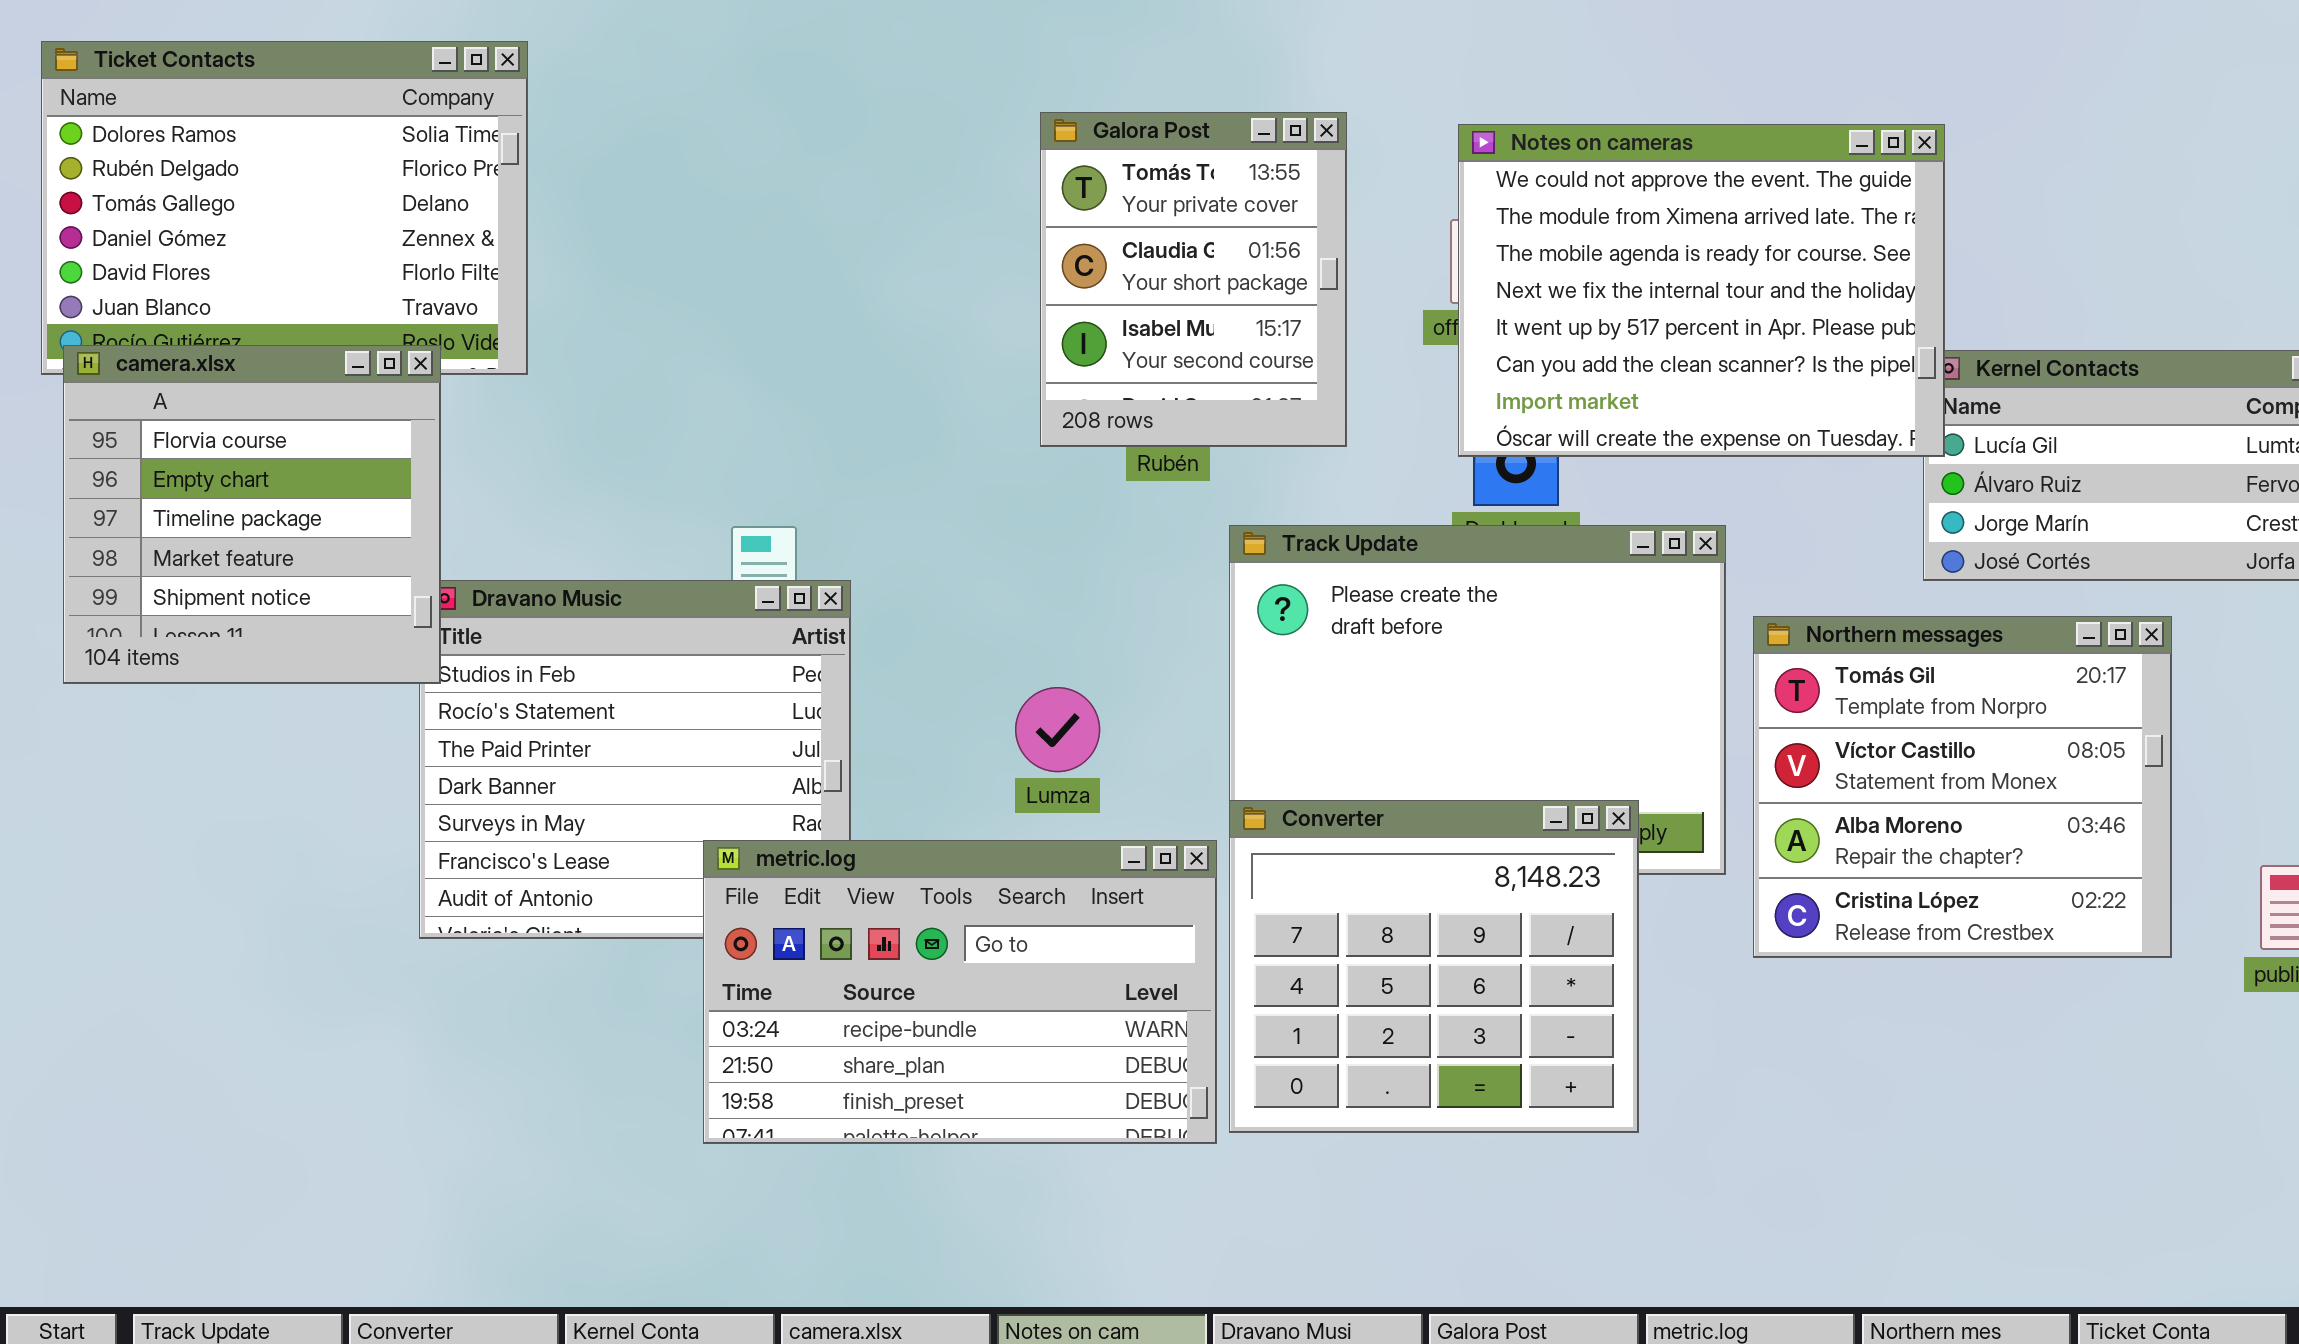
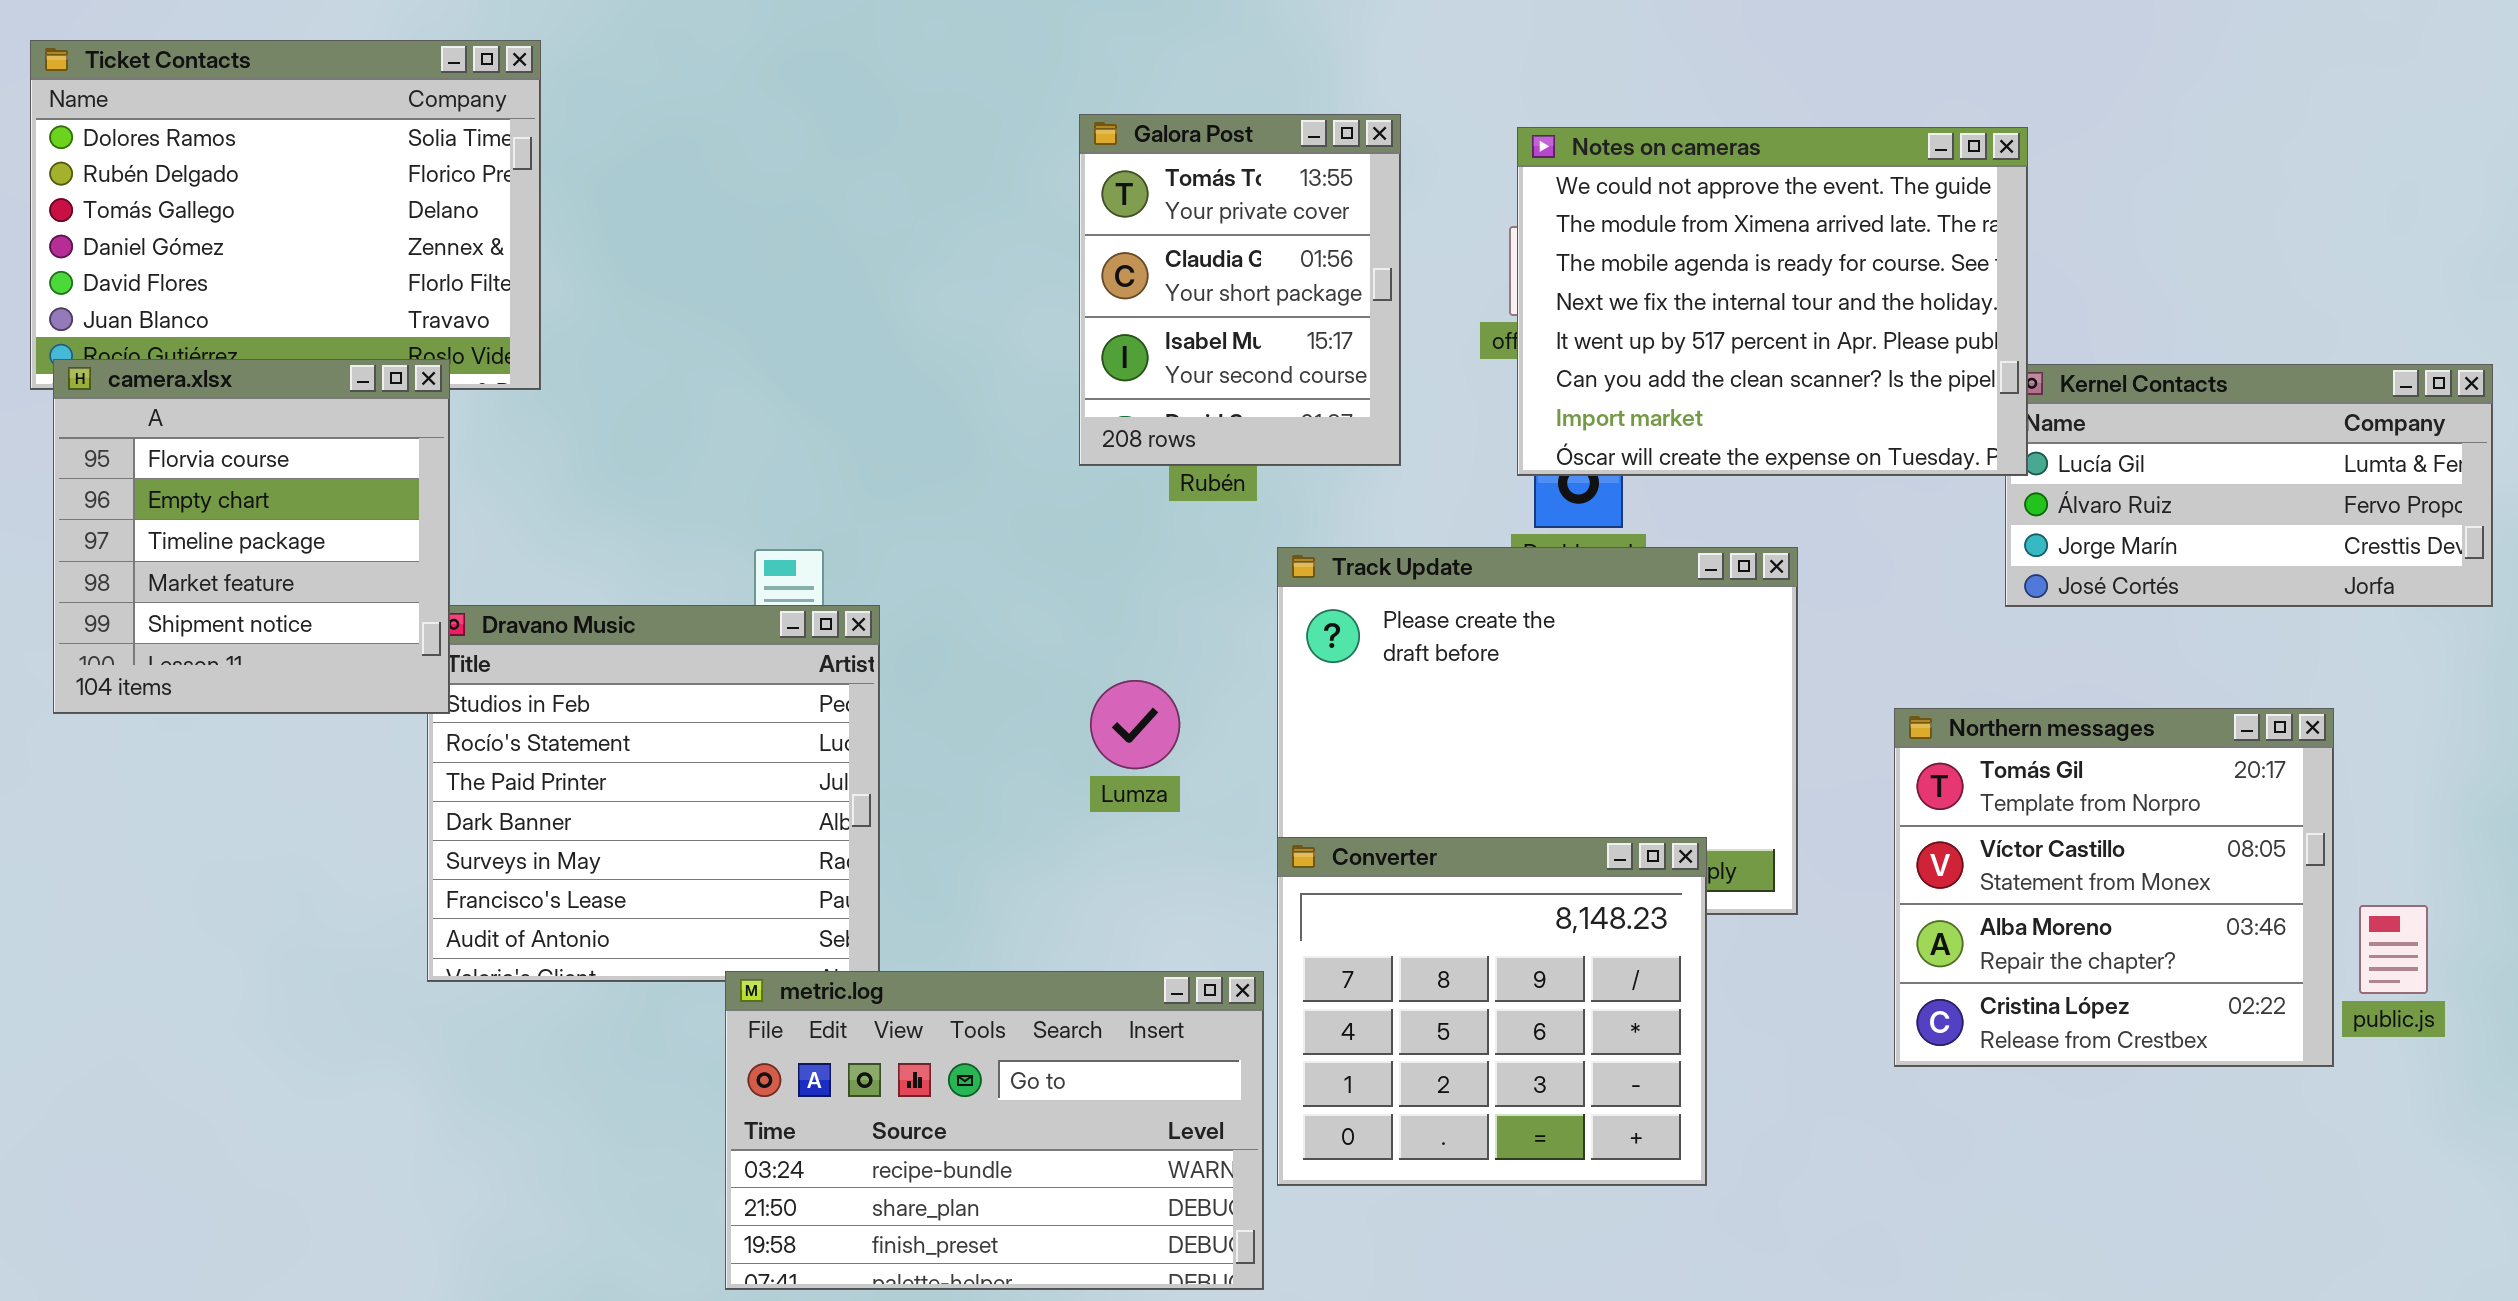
Northern messages: [1753,616,2172,958] -> [1894,708,2334,1067], moved
Lumza: [1015,687,1100,772] -> [1090,680,1180,769], moved
metric.log: [703,840,1217,1144] -> [725,971,1264,1290], moved

